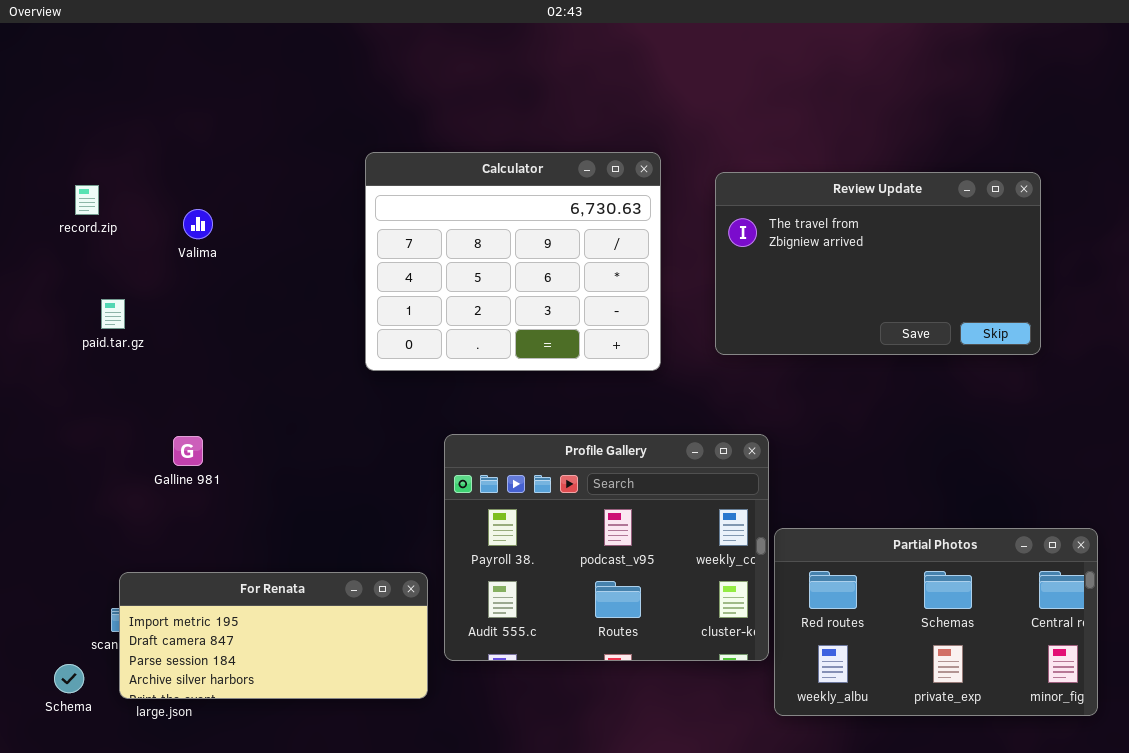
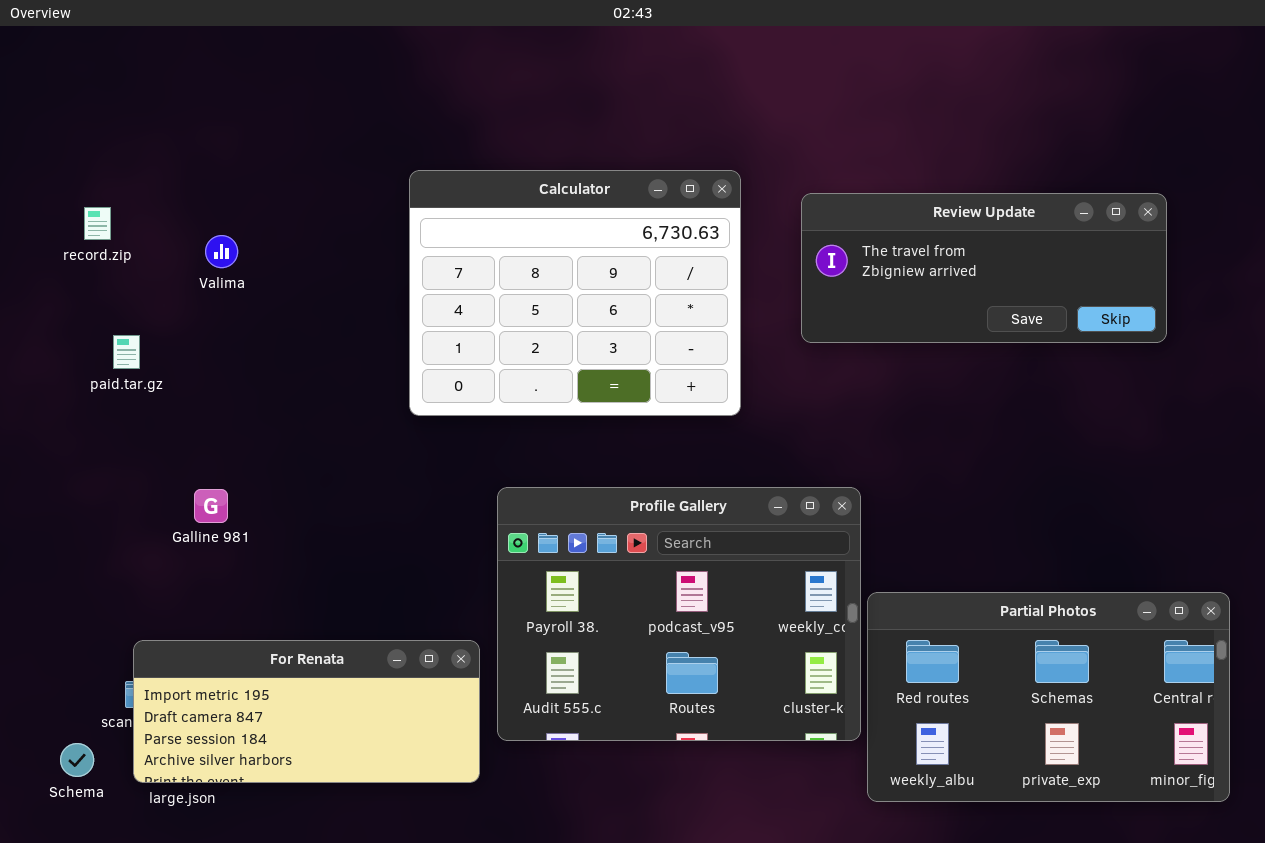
Review Update: [715,172,1041,355] -> [801,193,1167,343], resized

